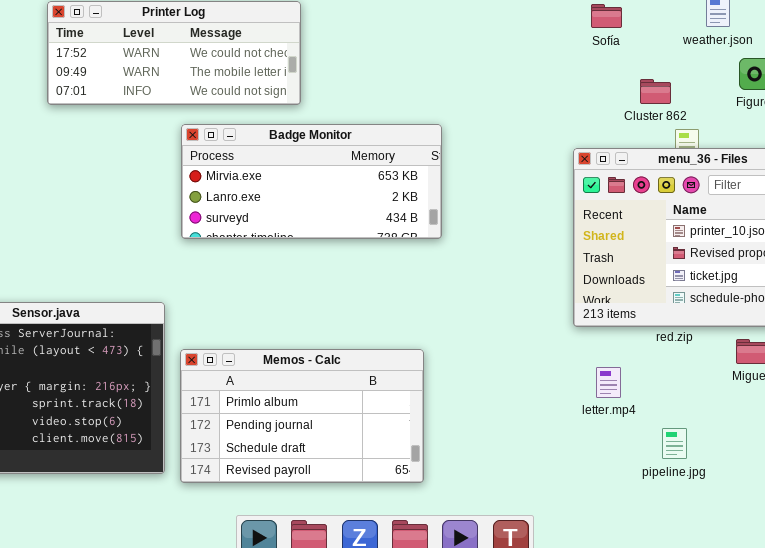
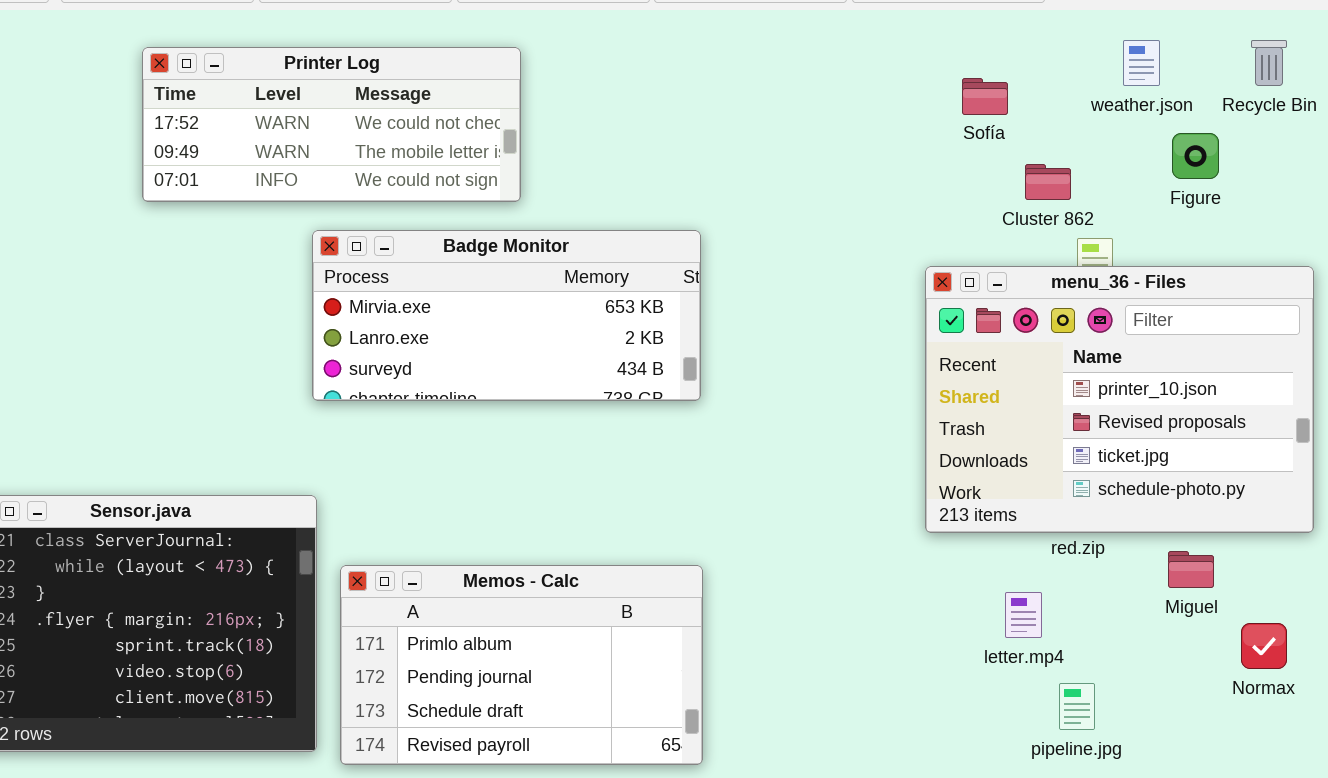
Sofía: [591,4,622,28] -> [962,78,1008,115], moved
Badge Monitor: [181,124,442,239] -> [312,230,701,401], moved
letter.mp4: [596,367,621,398] -> [1005,592,1042,638], moved

